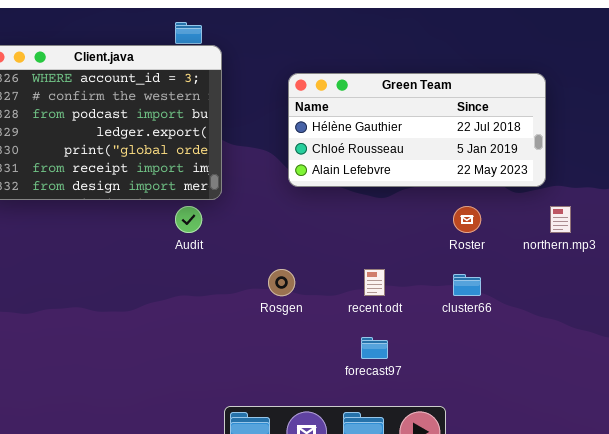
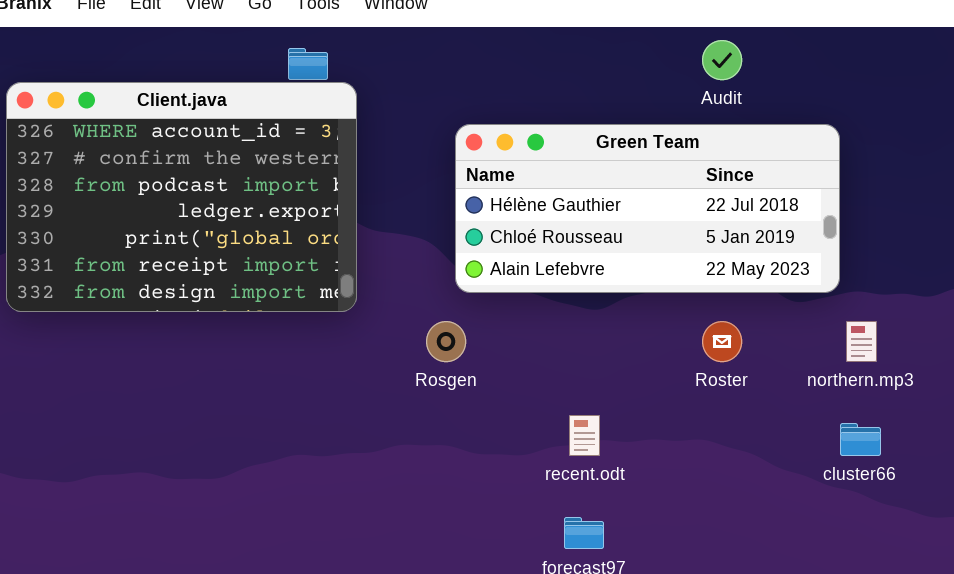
Audit: [175,206,202,233] -> [702,40,742,80], moved
Rosgen: [268,269,295,296] -> [426,321,466,362], moved
cluster66: [453,274,481,296] -> [840,423,881,456], moved

